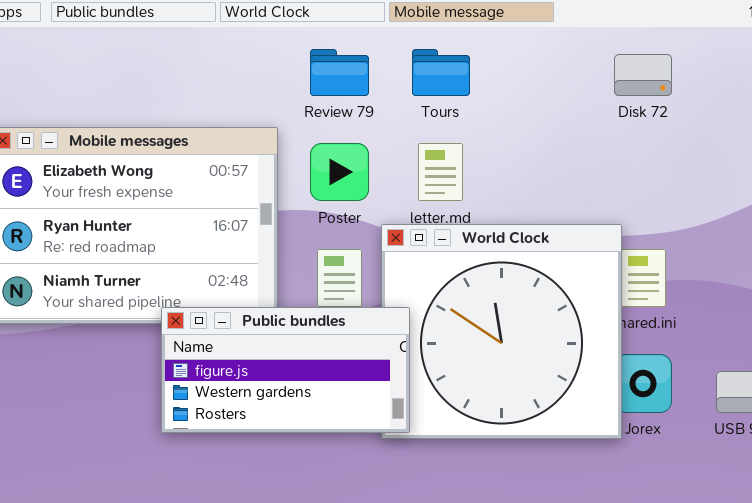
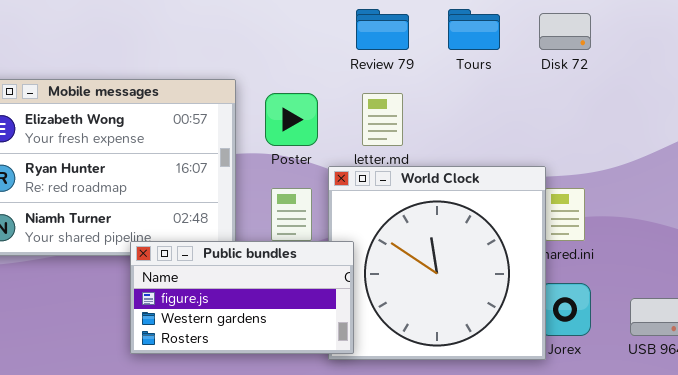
Review 79: [310,49,369,96] -> [356,9,409,50], moved
Tours: [412,49,470,96] -> [448,9,500,50], moved

